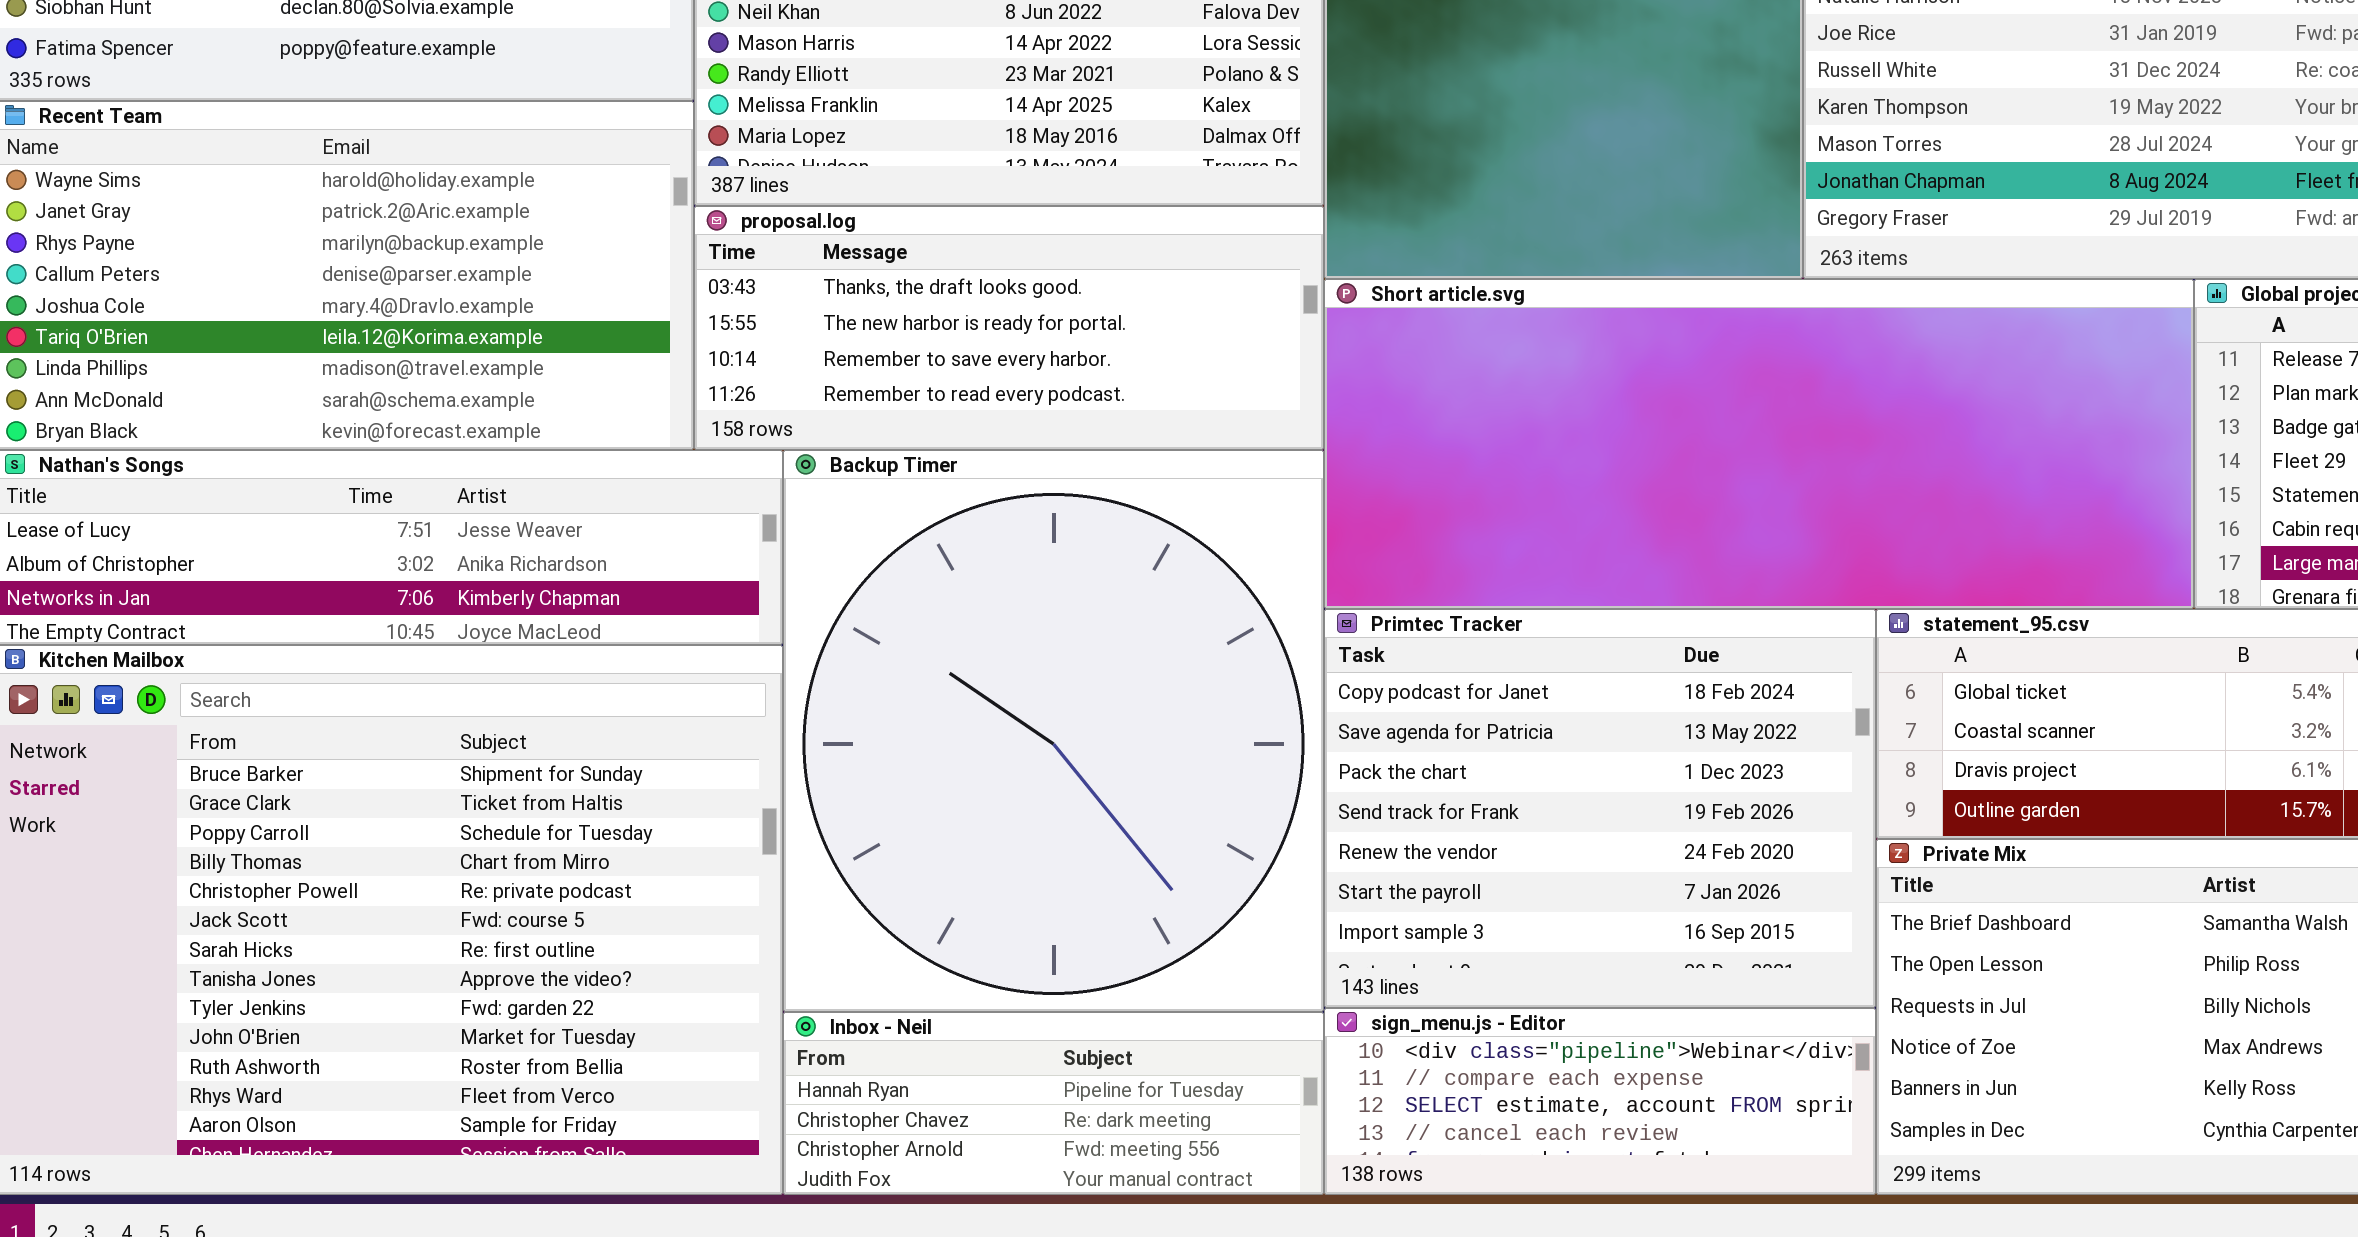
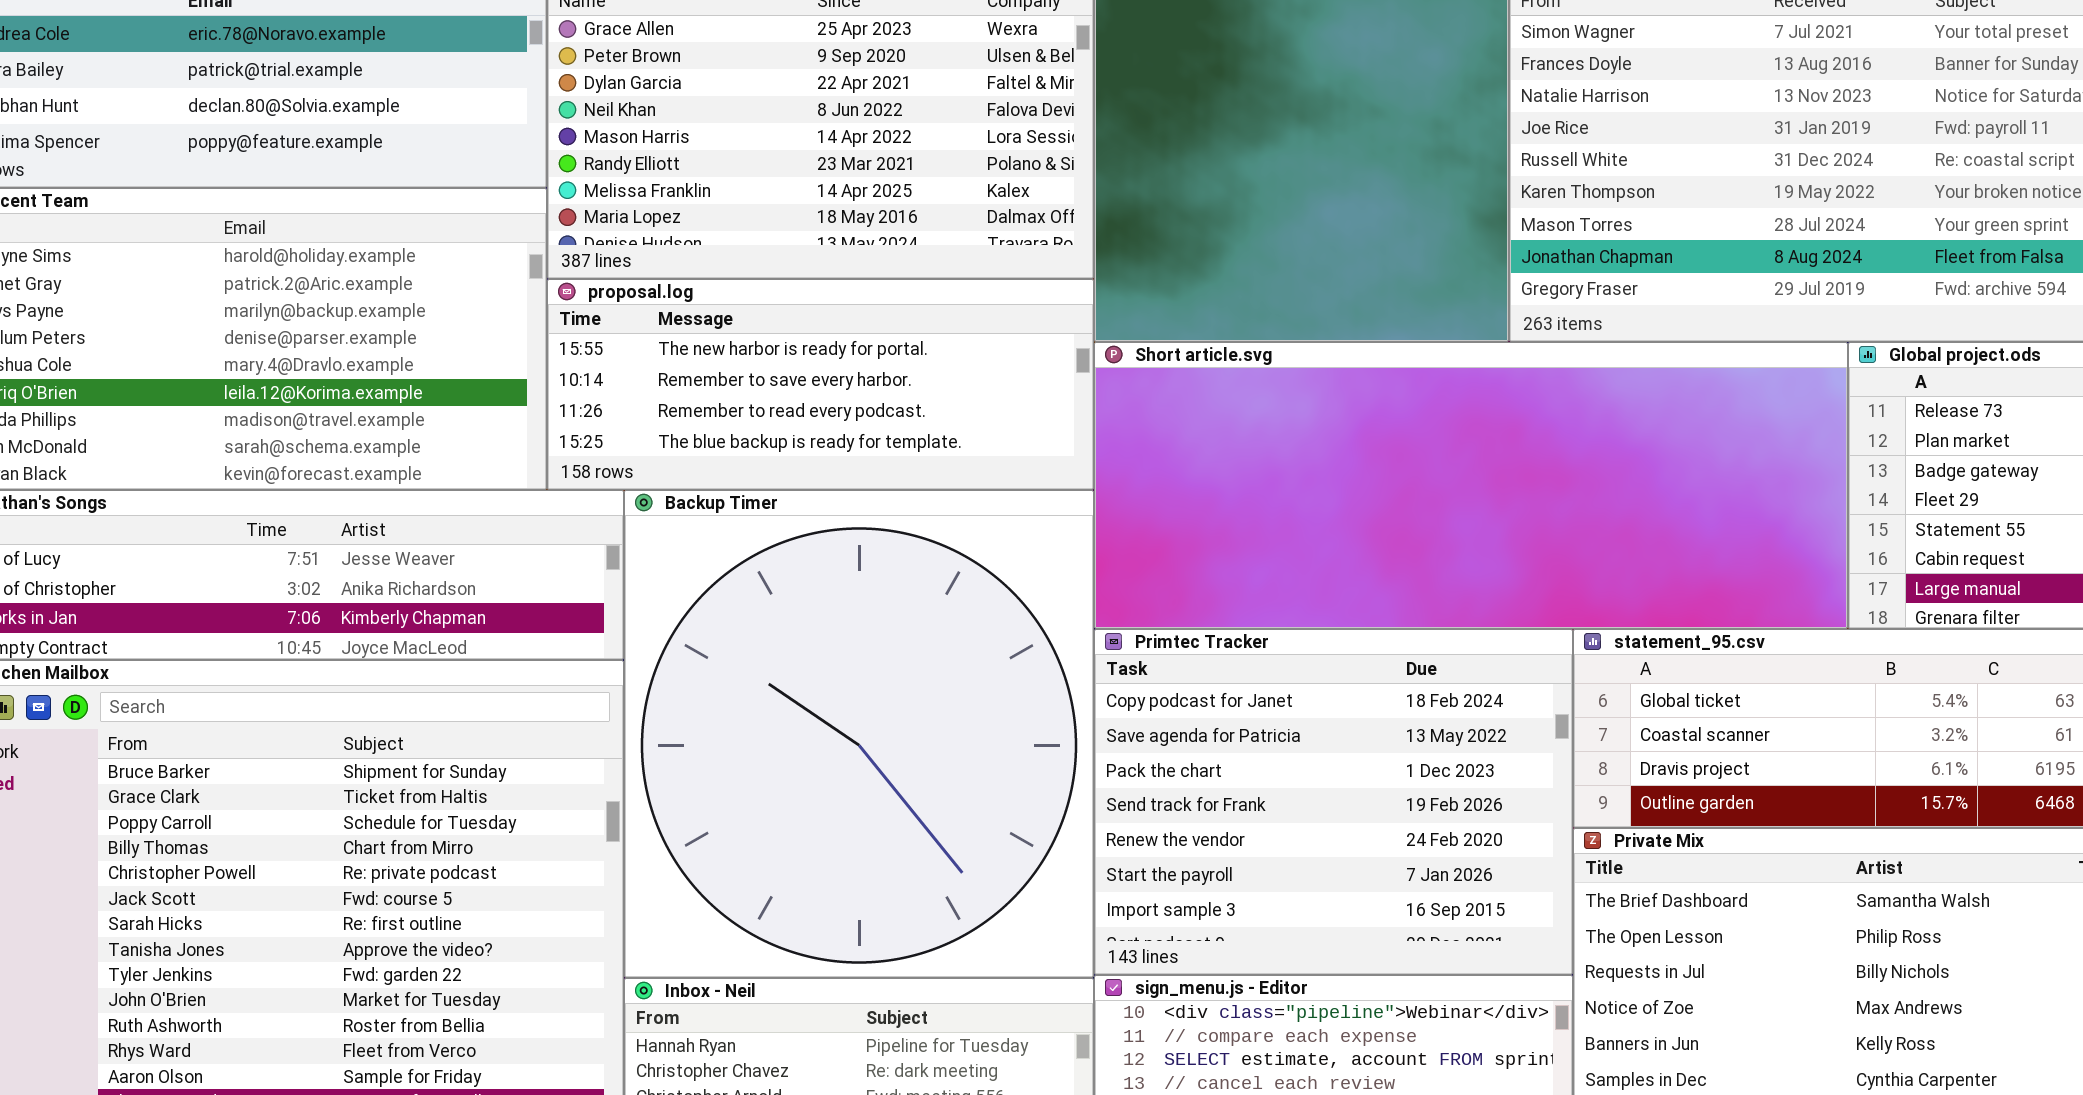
proposal.log: [694,206,1324,450] -> [547,279,1094,490], scrolled down 1 row

